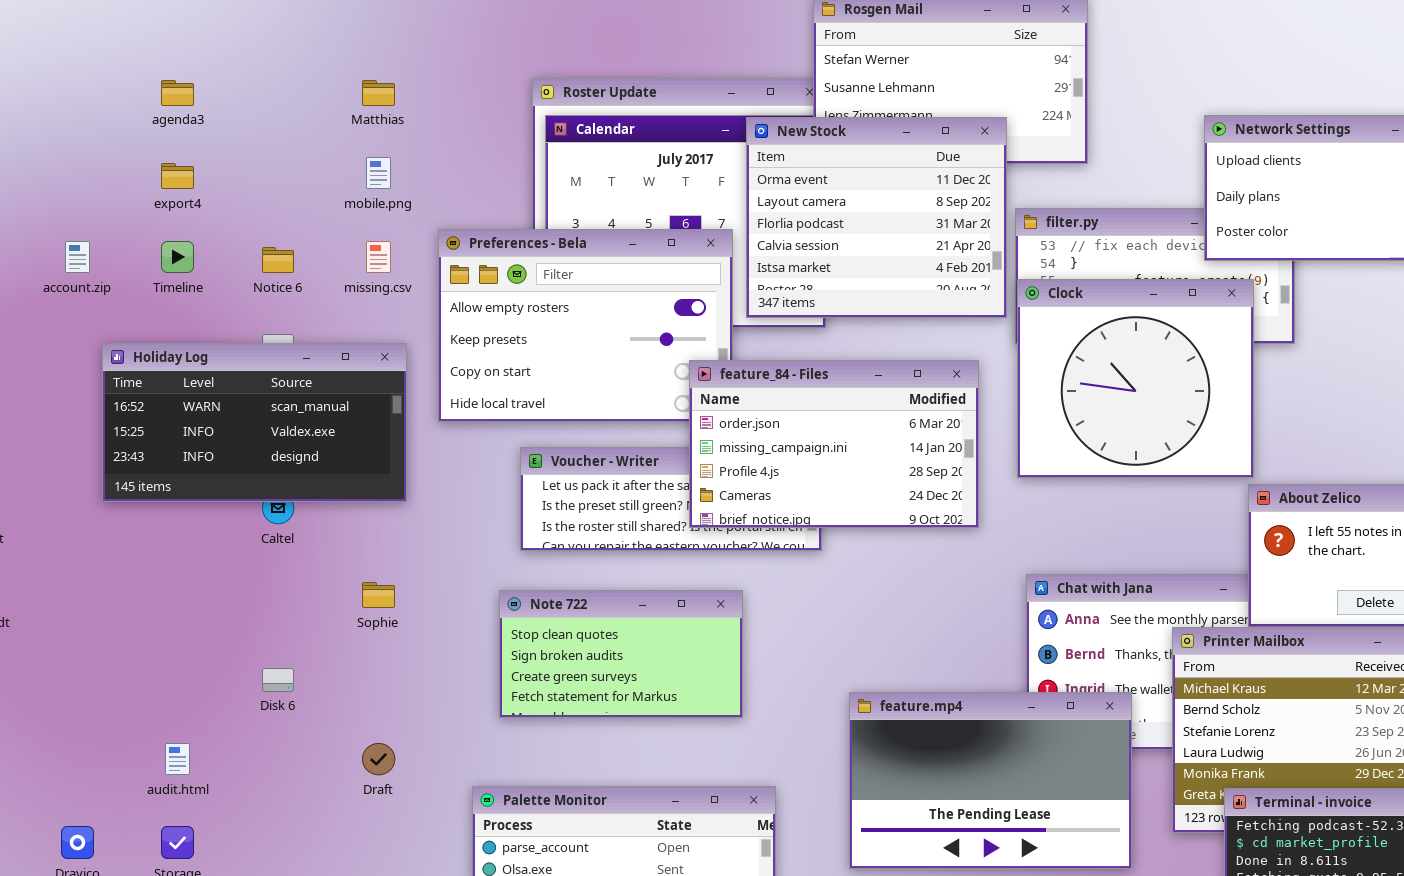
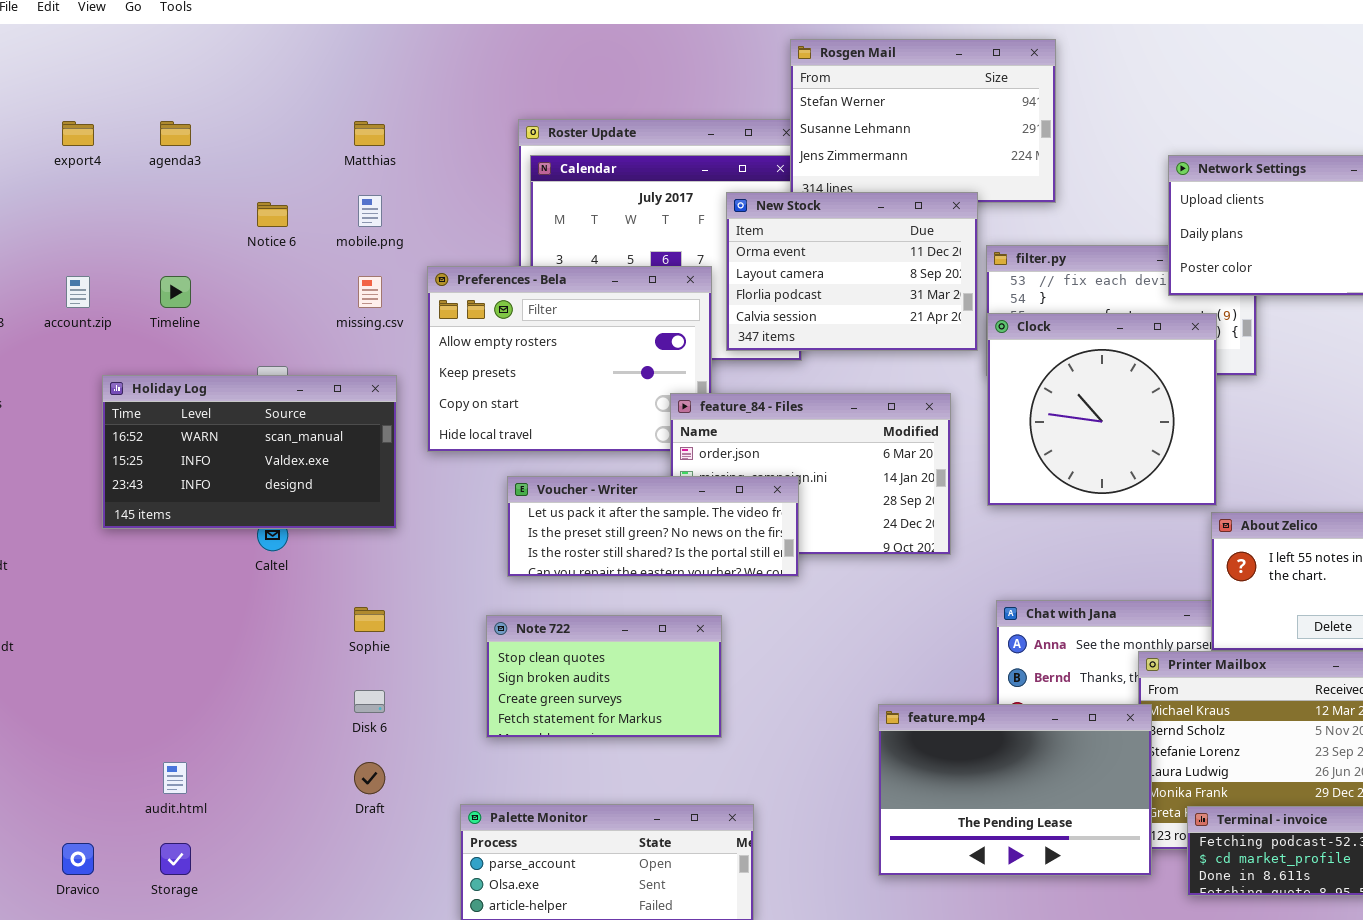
New Stock: [746,117,1007,318] -> [726,192,978,351], resized
export4: [161,163,194,189] -> [62,121,94,146], moved
Notice 6: [262,247,294,273] -> [257,202,288,227], moved
Voucher - Writer: [520,447,822,551] -> [507,476,799,577], raised
Disk 6: [262,668,294,692] -> [354,690,385,713], moved
feature.mp4: [849,692,1132,869] -> [878,704,1152,876], moved

